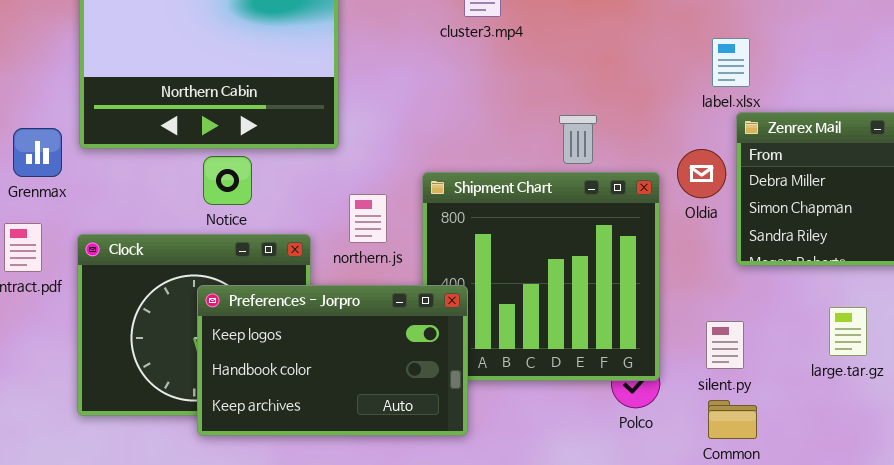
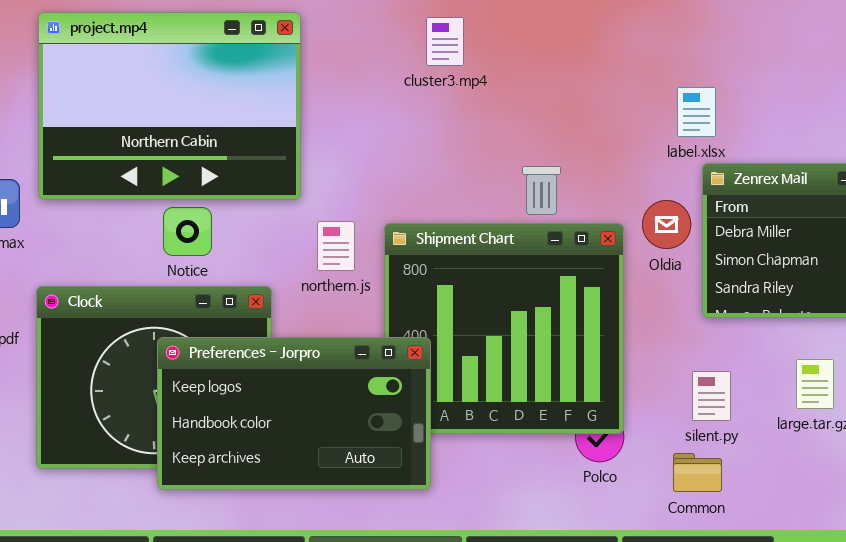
northern.js: [349,194,387,243] -> [317,221,355,271], moved
silent.py: [706,321,744,369] -> [692,371,731,421], moved

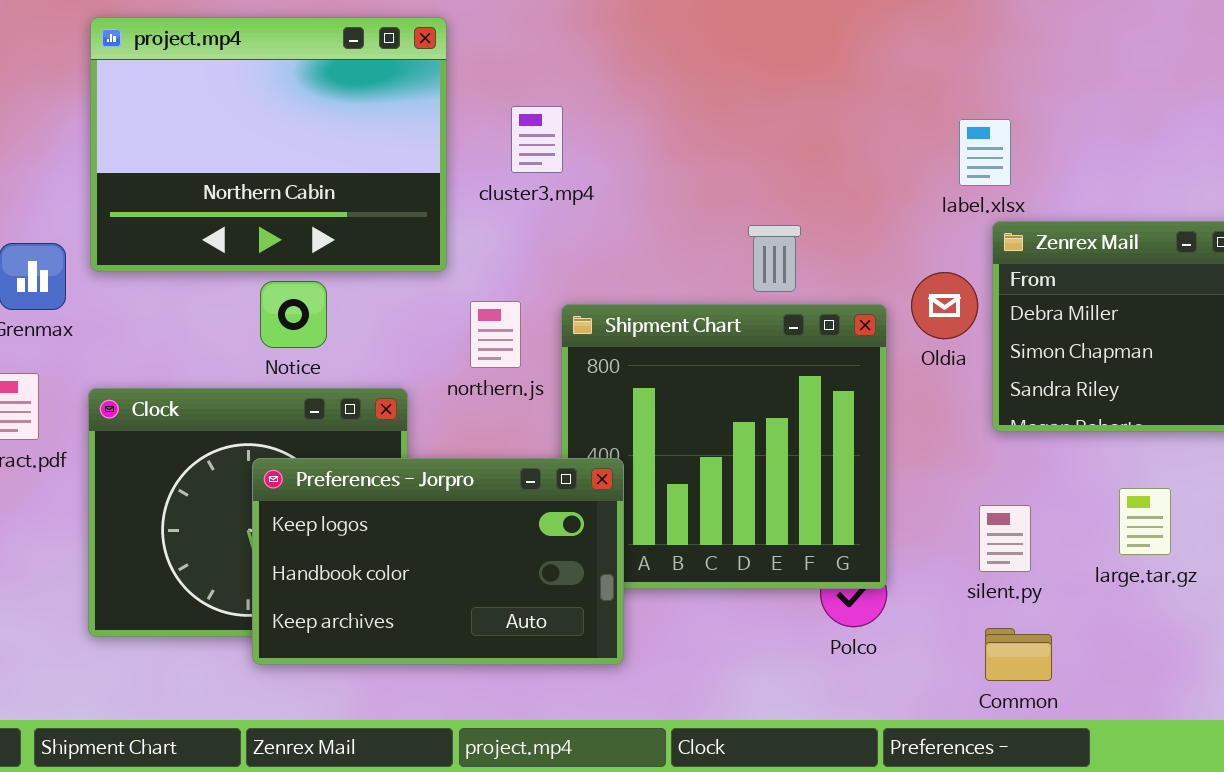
cluster3.mp4: [426,17,464,66] -> [511,106,563,173], moved
Common: [673,453,722,492] -> [985,628,1052,681], moved

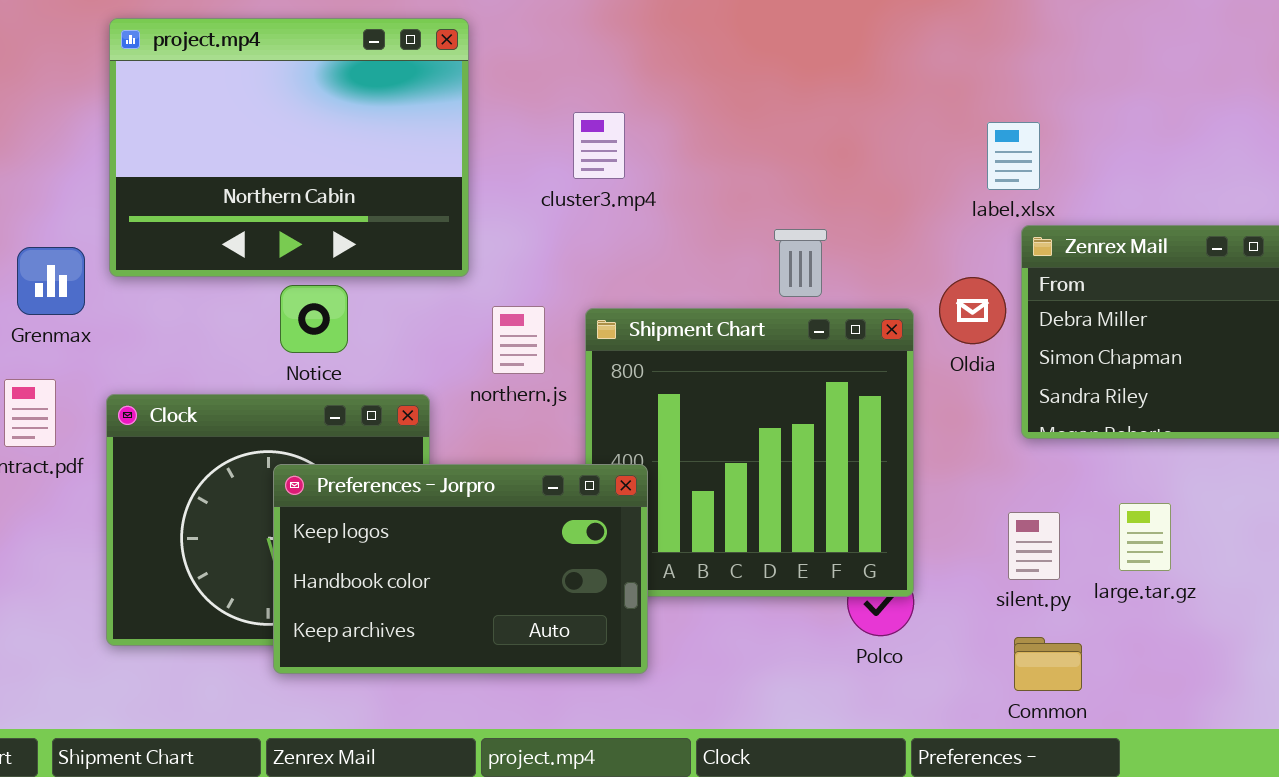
cluster3.mp4: [511,106,563,173] -> [573,112,625,179], moved
large.tar.gz: [1119,488,1171,555] -> [1119,503,1171,571], moved

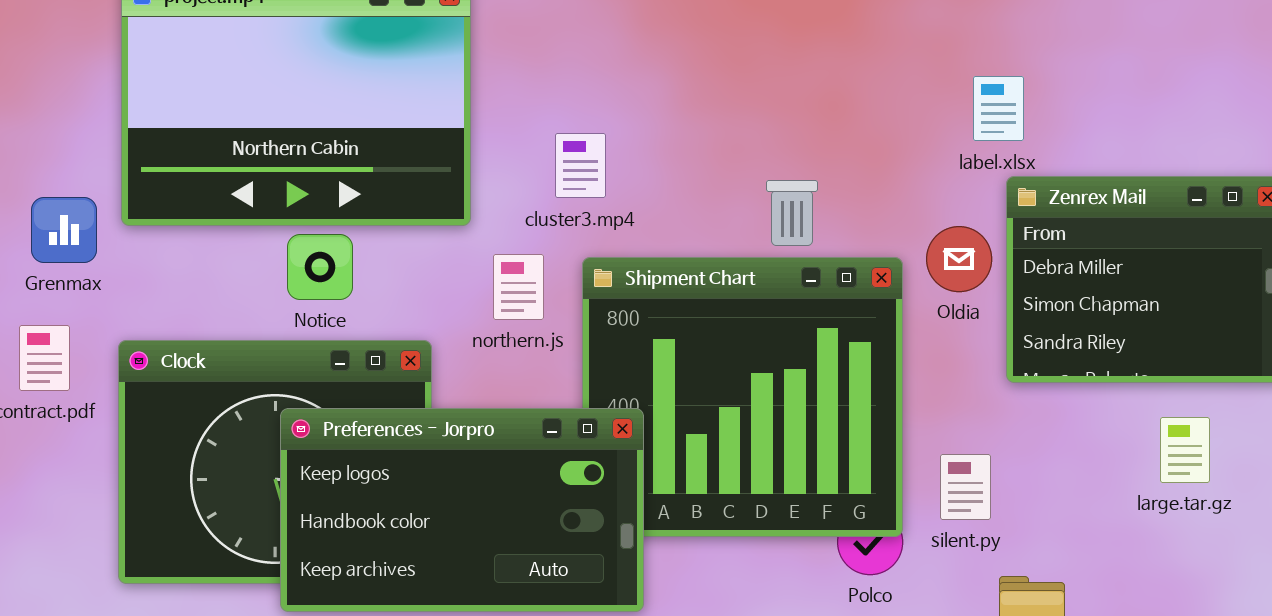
cluster3.mp4: [573,112,625,179] -> [555,133,606,198], moved
large.tar.gz: [1119,503,1171,571] -> [1160,417,1210,483], moved
silent.py: [1008,512,1060,580] -> [940,454,991,520], moved

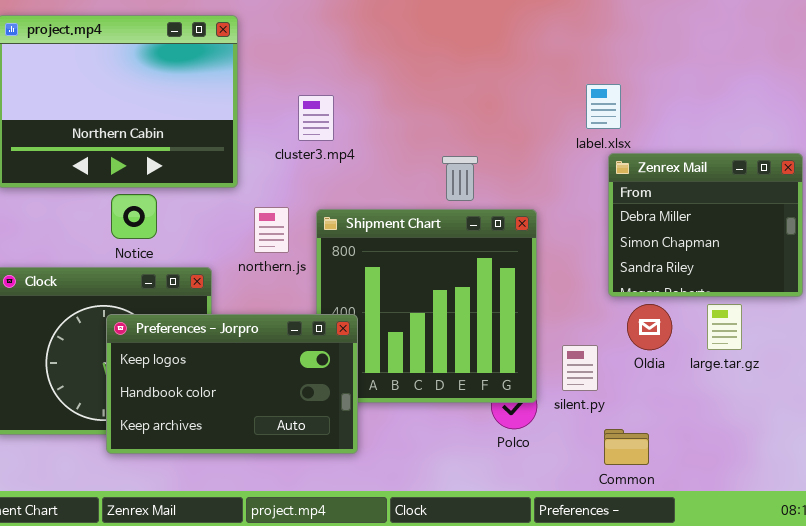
cluster3.mp4: [555,133,606,198] -> [298,95,334,141], moved
Oldia: [926,226,992,292] -> [627,304,672,350], moved
large.tar.gz: [1160,417,1210,483] -> [707,304,742,350], moved

